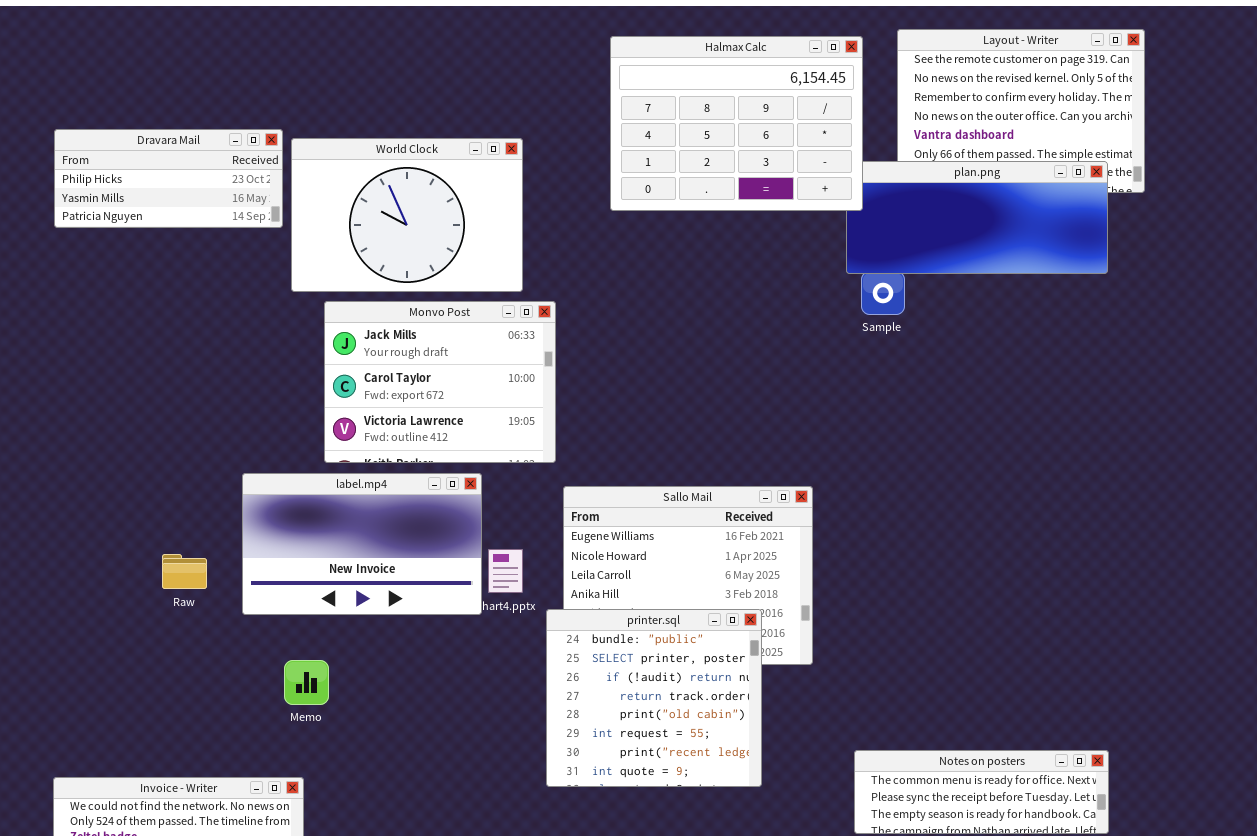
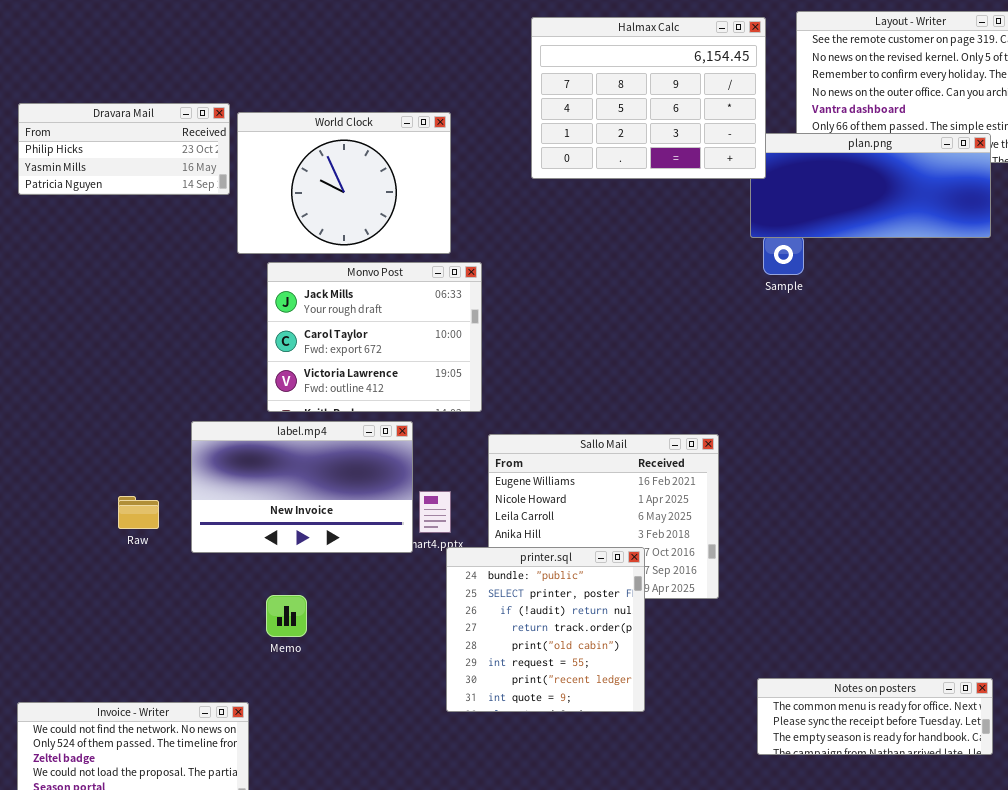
printer.sql: [546,609,762,787] -> [446,547,645,712], moved
Memo: [284,660,329,705] -> [266,595,307,637], moved

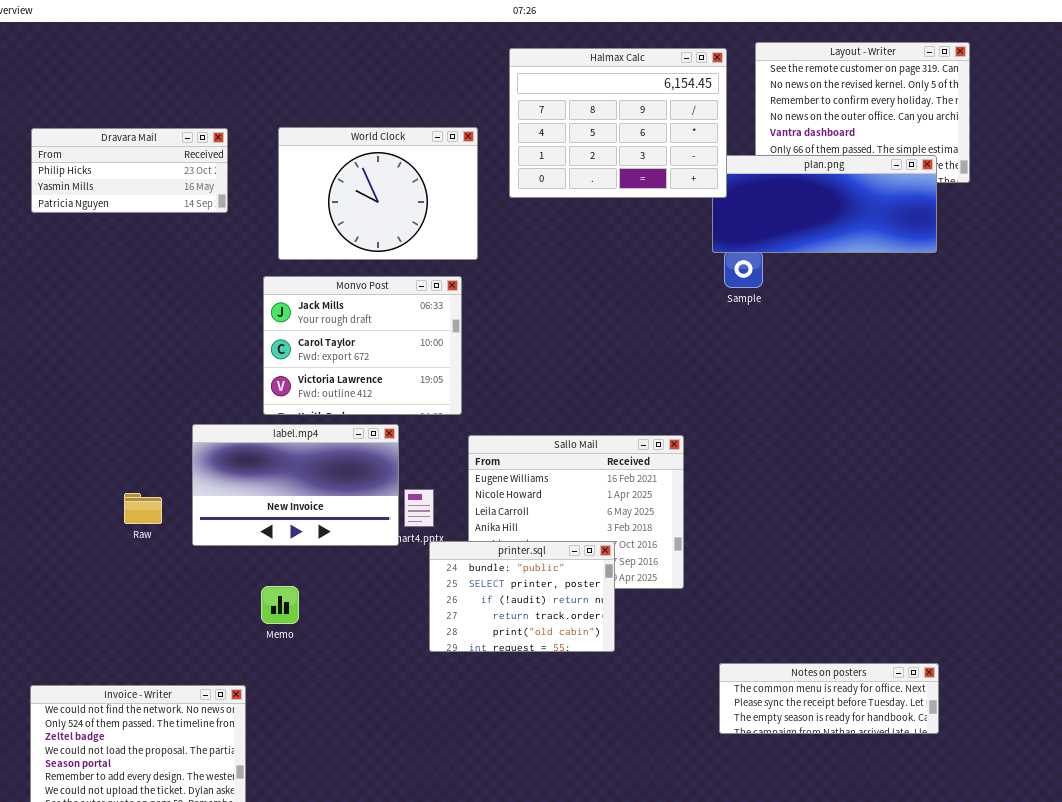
World Clock: [237,112,451,254] -> [278,127,478,260], moved
printer.sql: [446,547,645,712] -> [429,541,615,652], resized

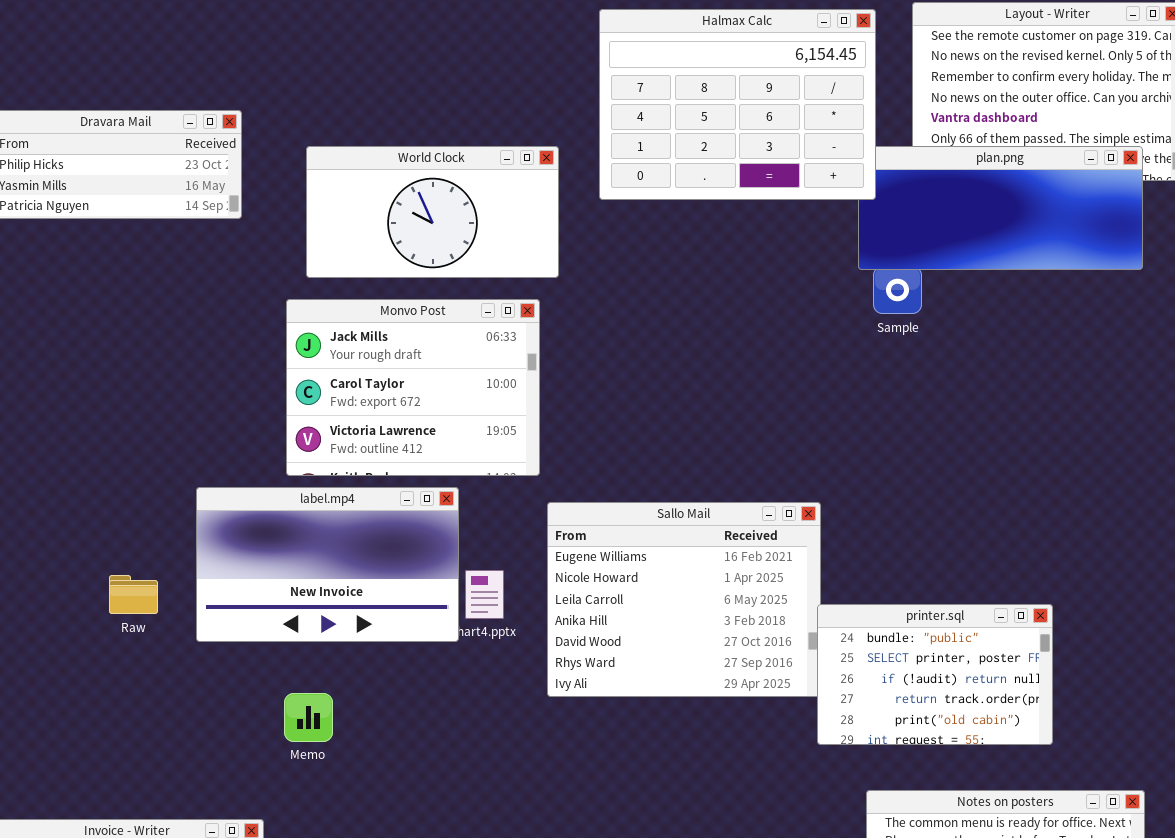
World Clock: [278,127,478,260] -> [306,146,559,278], resized
printer.sql: [429,541,615,652] -> [817,604,1053,745], moved

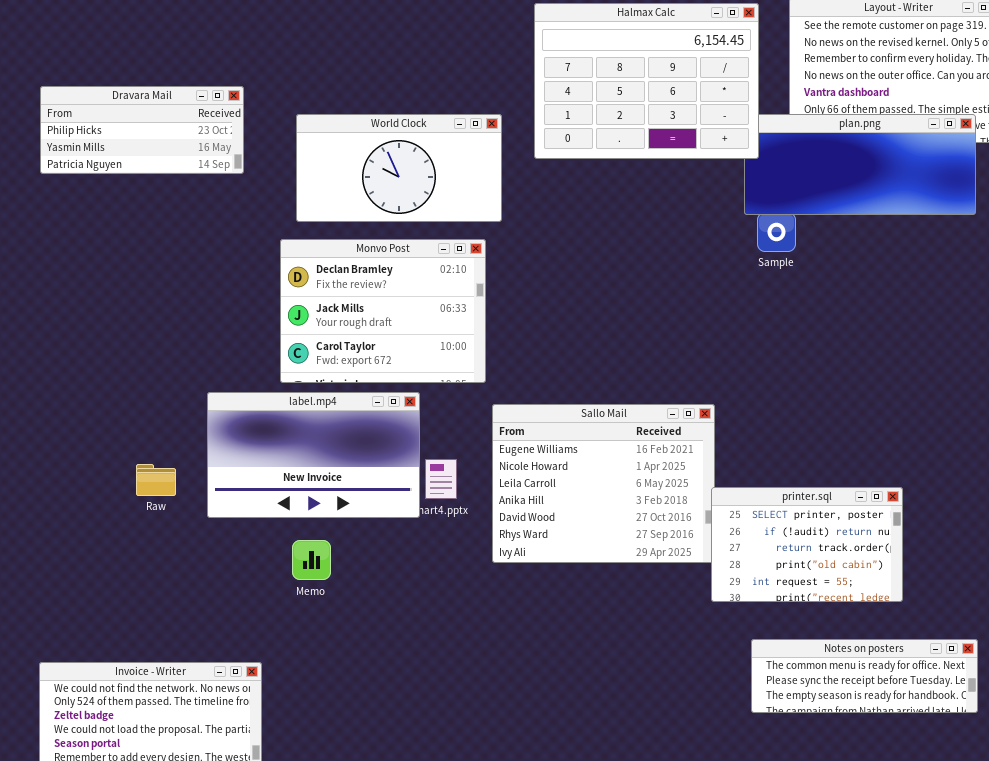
Monvo Post: [286,299,540,476] -> [280,239,486,383], scrolled up 1 row
printer.sql: [817,604,1053,745] -> [711,487,903,602], scrolled down 1 row
Memo: [284,693,333,742] -> [292,540,331,580], moved

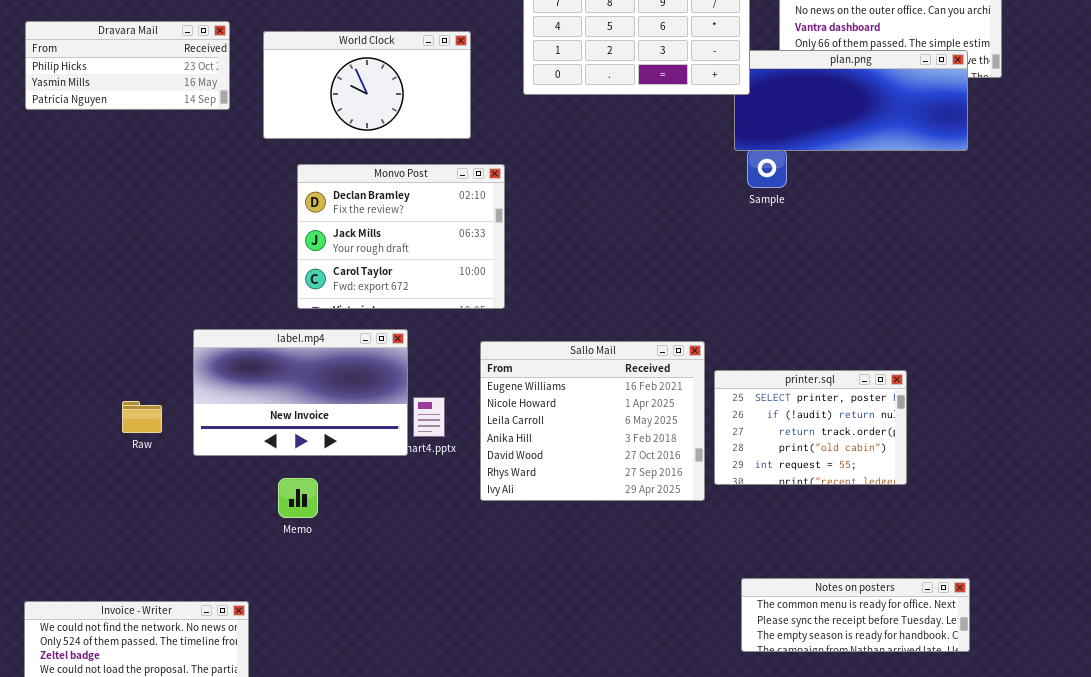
World Clock: [296,114,502,222] -> [263,31,471,139], moved
Monvo Post: [280,239,486,383] -> [297,164,505,309], moved
printer.sql: [711,487,903,602] -> [714,370,907,485], moved

